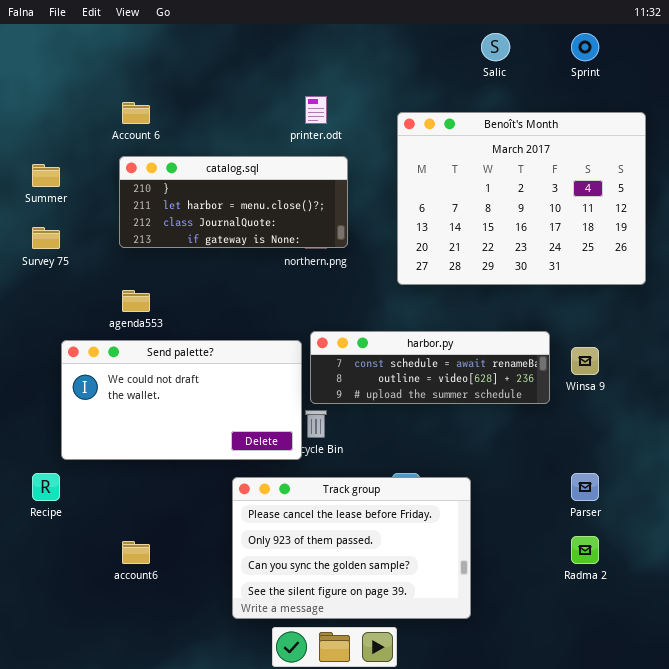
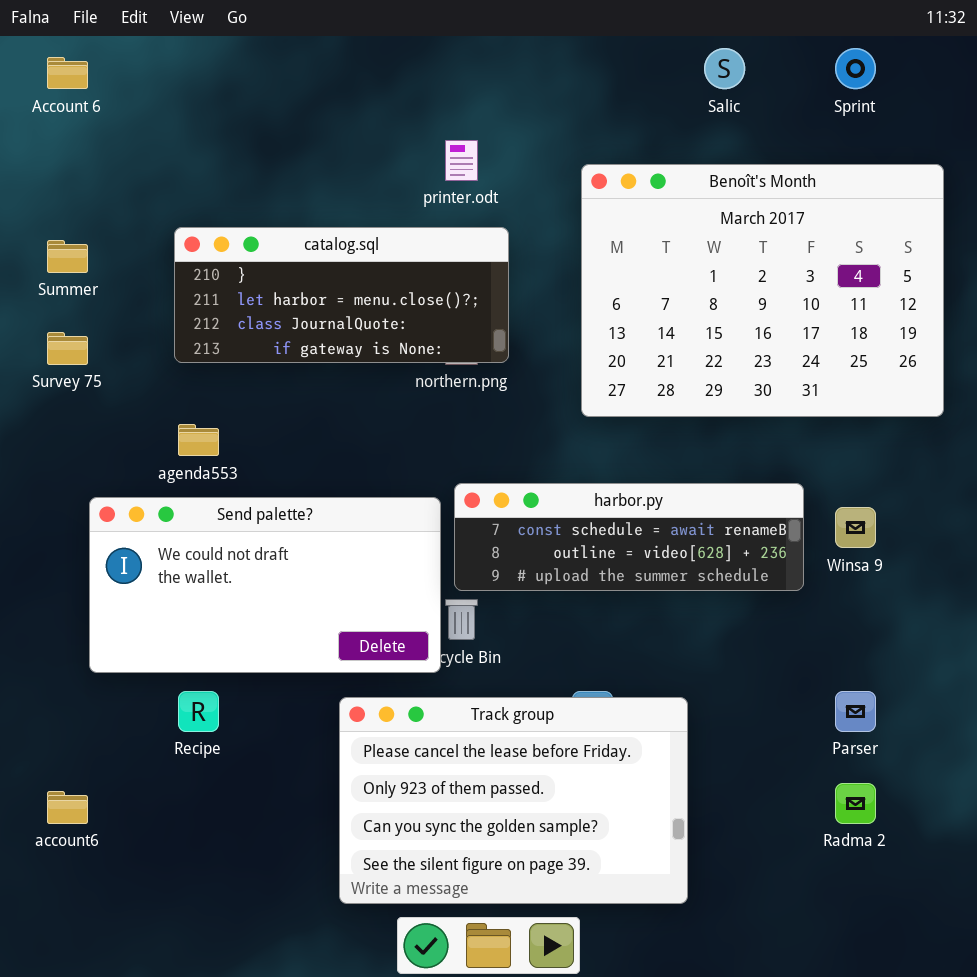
Account 6: [122,102,150,124] -> [47,57,88,89], moved
Recipe: [32,473,60,501] -> [178,691,219,732], moved
account6: [122,541,150,564] -> [47,791,88,824], moved

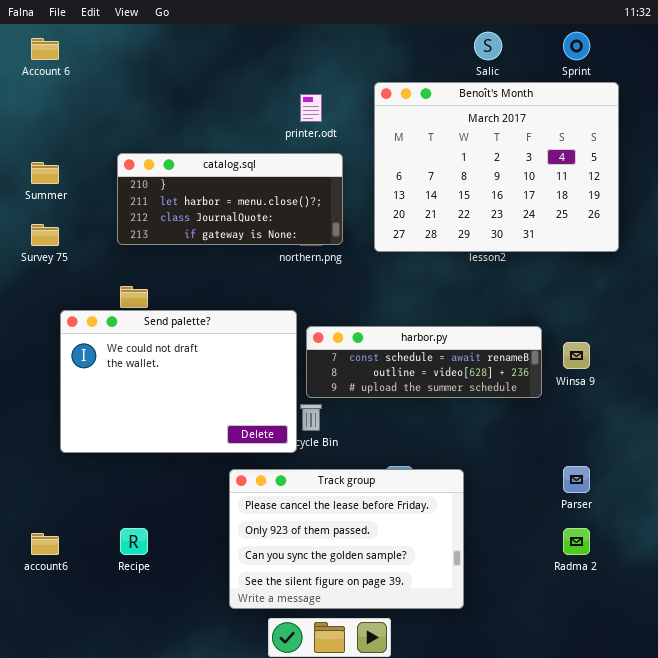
Benoît's Month: [581,164,944,417] -> [374,82,619,252], moved
Send palette?: [89,497,441,673] -> [60,310,297,453], resized
Recipe: [178,691,219,732] -> [120,528,148,555], moved

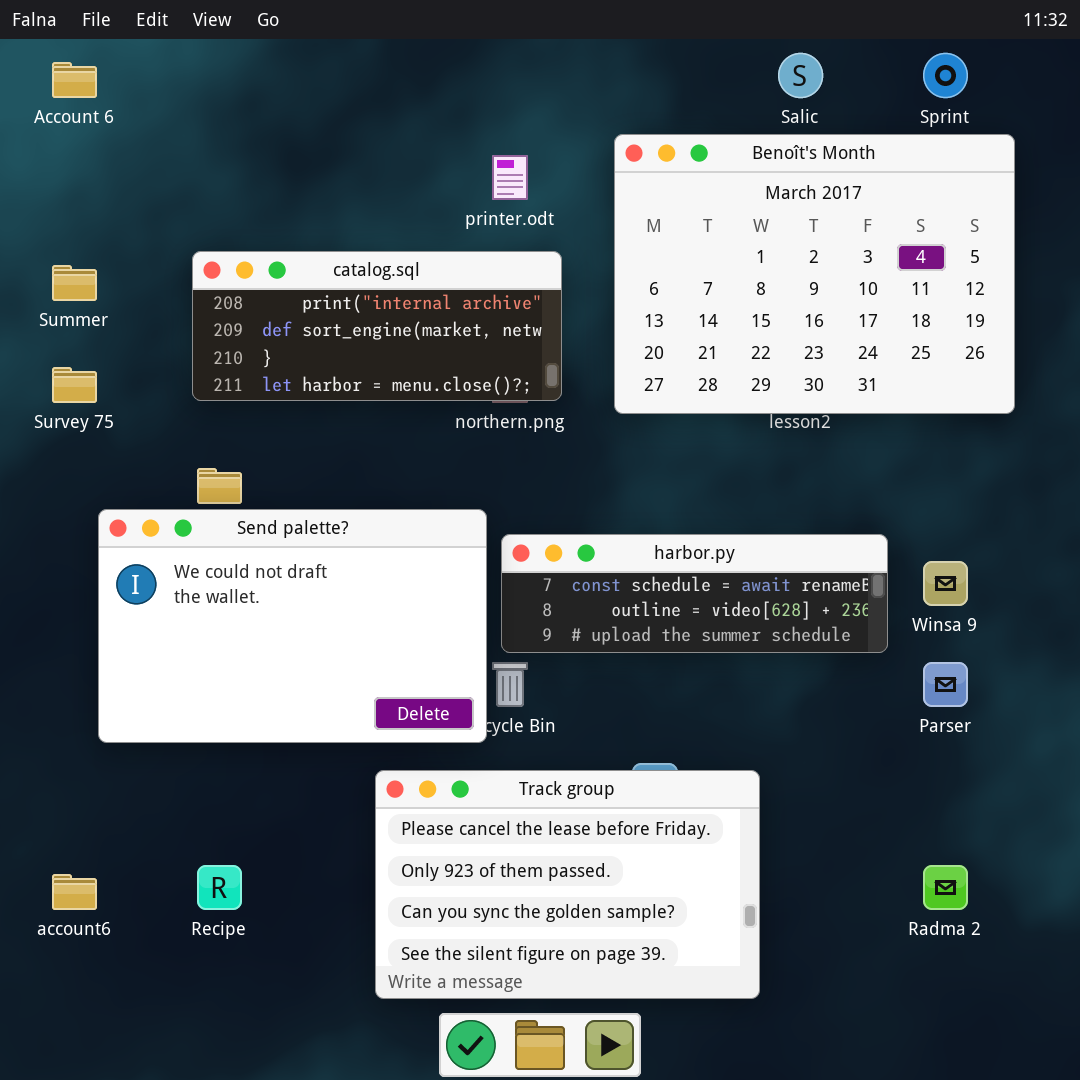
catalog.sql: [117,153,343,245] -> [192,251,562,401], scrolled up 2 rows
Parser: [563,466,590,493] -> [923,662,968,707], moved

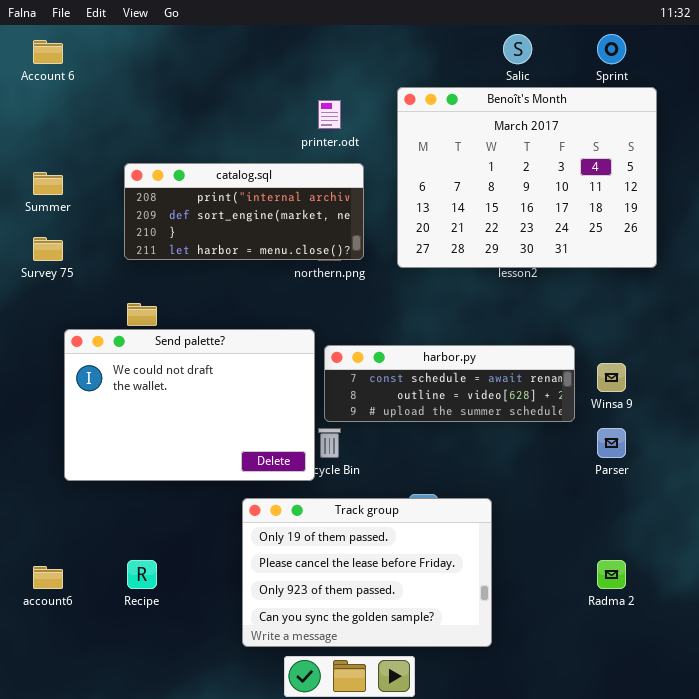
Track group: [375,770,760,999] -> [242,498,492,647], scrolled up 1 row

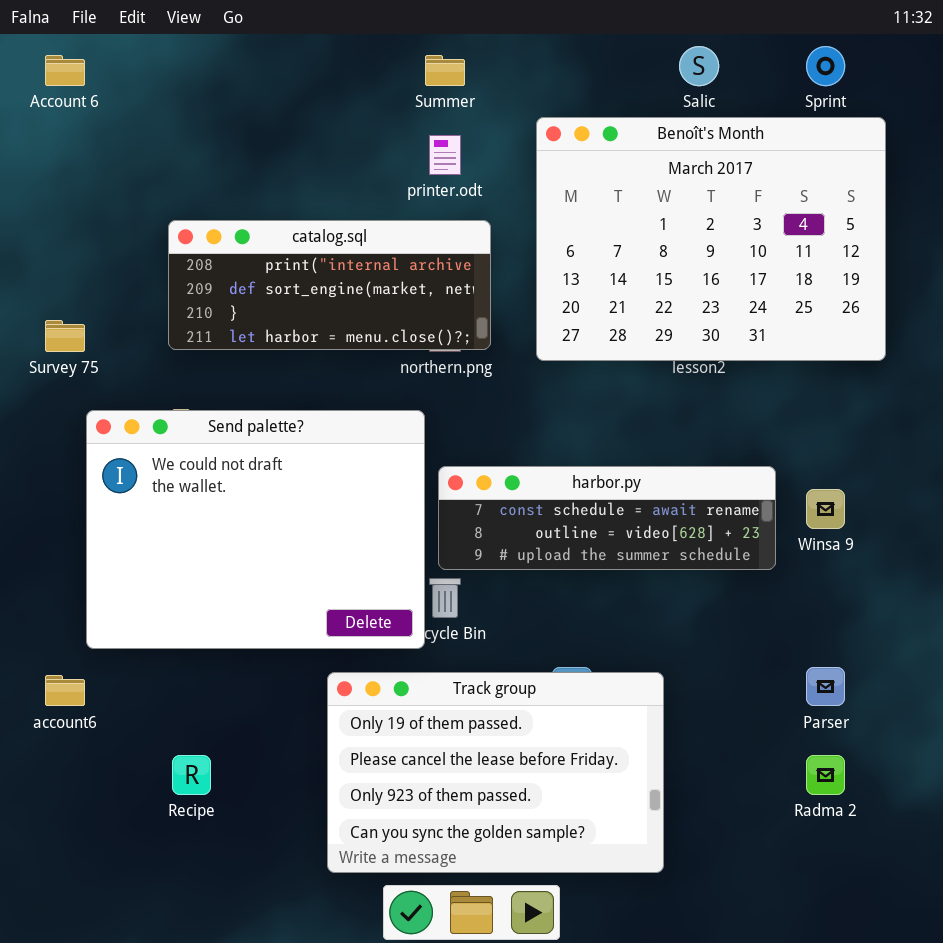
Summer: [33,172,63,195] -> [425,55,465,86], moved
Send palette?: [64,329,315,481] -> [86,410,425,649], resized
Parser: [597,428,626,458] -> [806,667,845,706], moved
account6: [33,566,63,589] -> [45,675,85,706], moved

